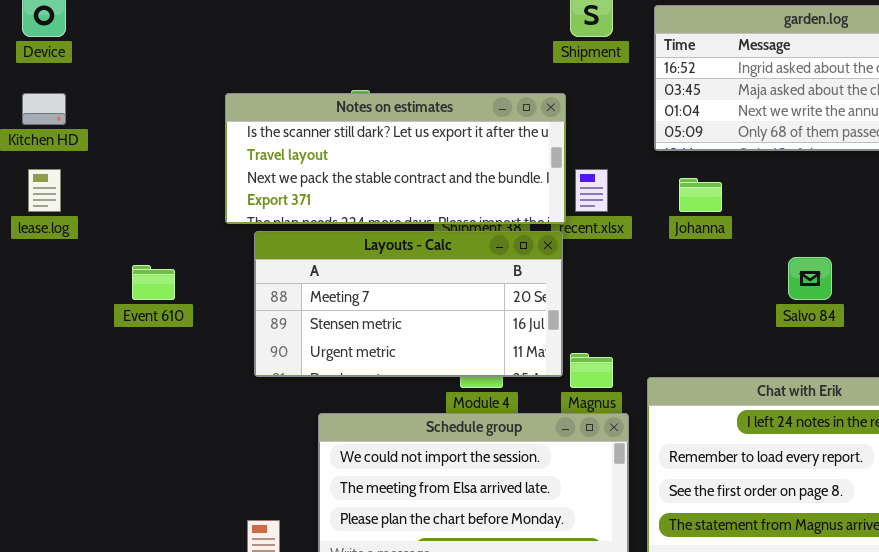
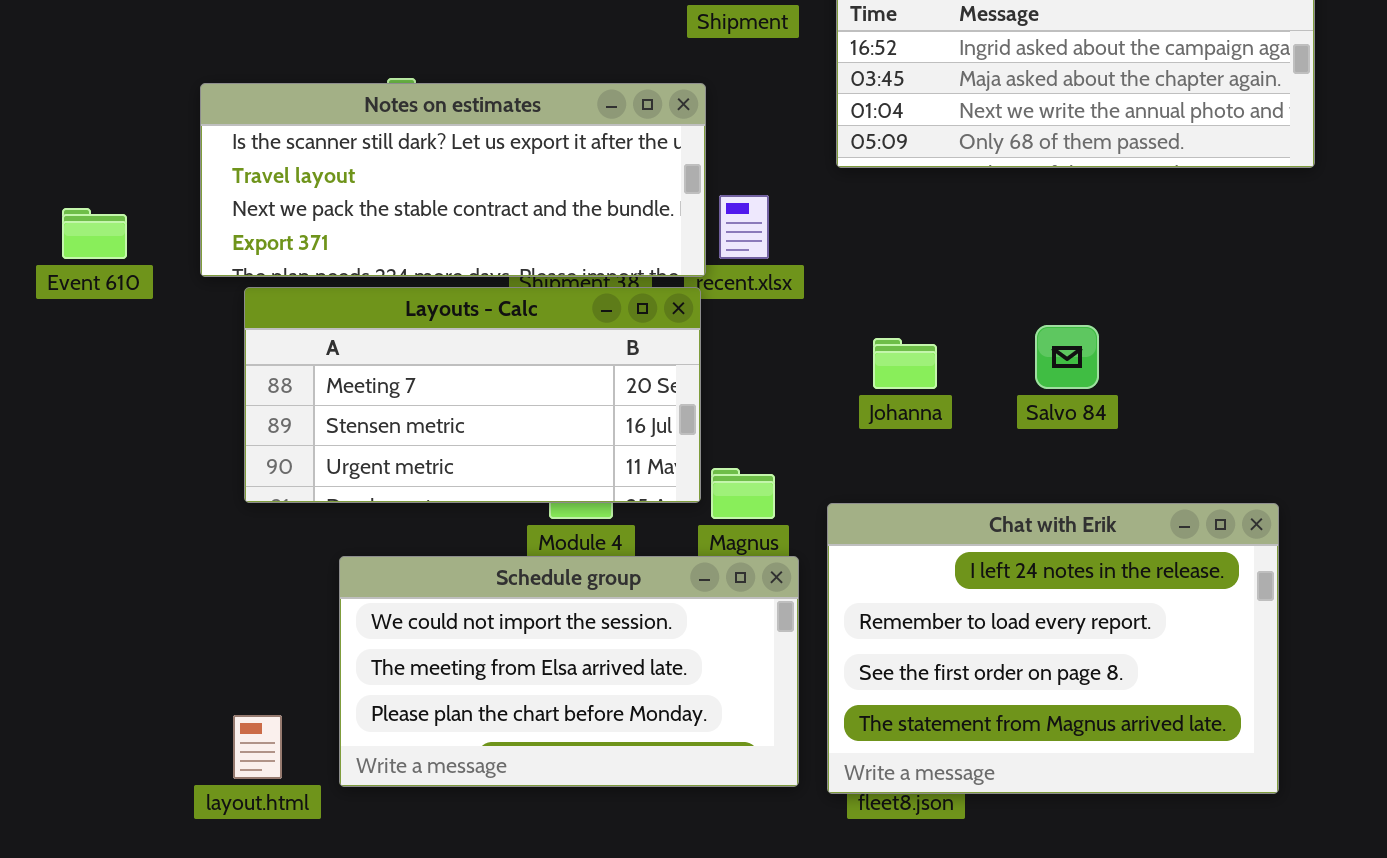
Johanna: [679,178,722,212] -> [873,338,937,389], moved
Event 610: [132,265,175,300] -> [62,208,127,259], moved

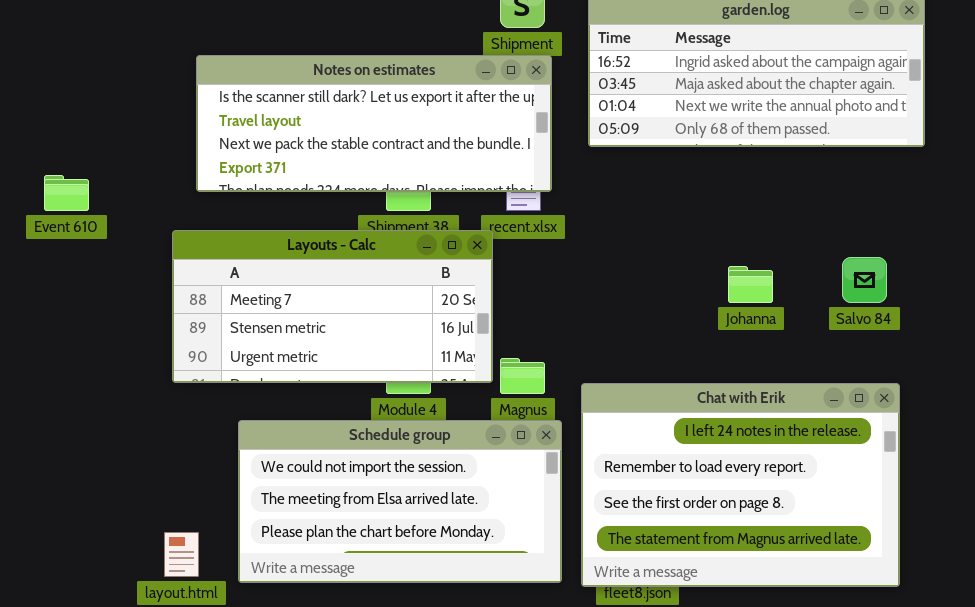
Notes on estimates: [200,83,706,277] -> [196,55,552,192], moved
Salvo 84: [1035,325,1099,389] -> [842,257,887,303], moved
Johanna: [873,338,937,389] -> [728,266,773,303], moved

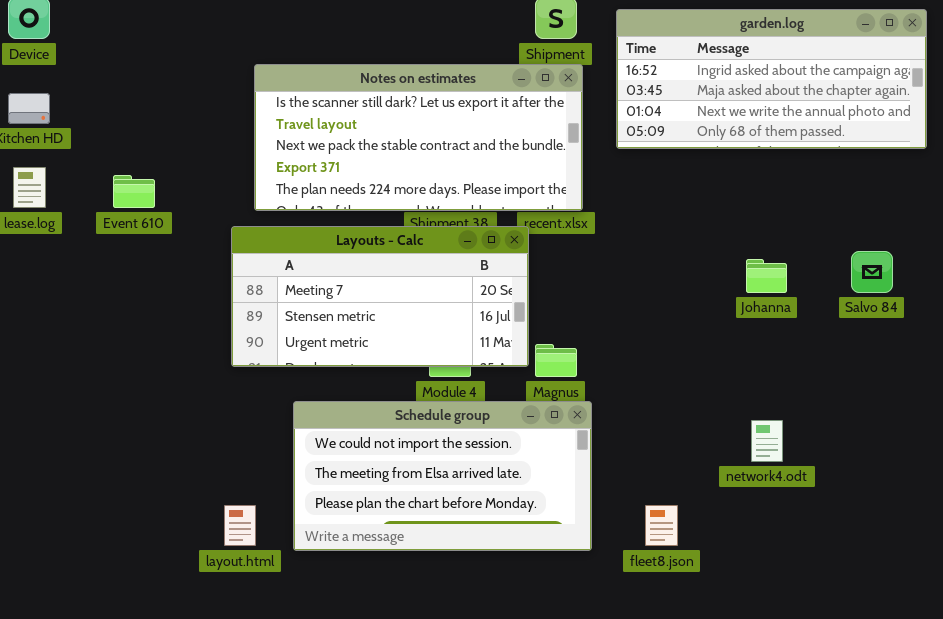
Notes on estimates: [196,55,552,192] -> [254,64,583,211], resized
Chat with Erik: [581,383,900,587] -> none, closed

